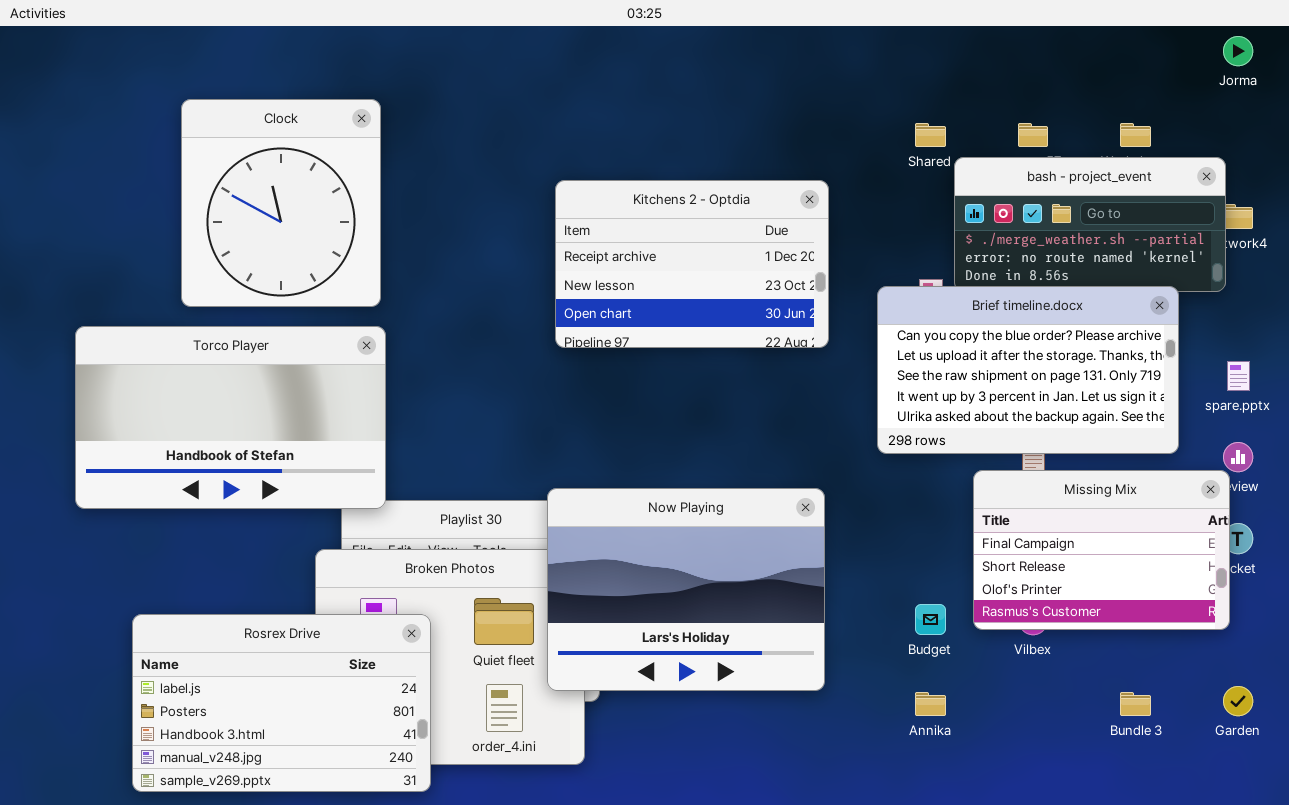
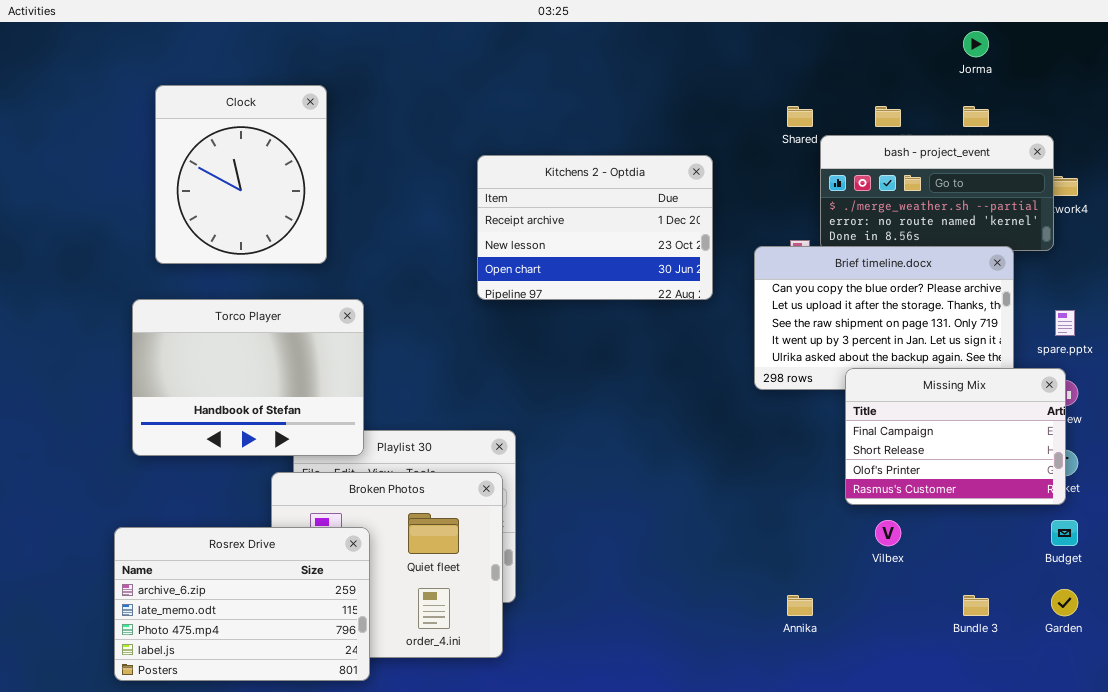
Jorma: [1223,36,1253,66] -> [963,31,989,57], moved
Torco Player: [75,326,386,509] -> [132,299,364,456], moved, resized
Missing Mix: [973,470,1230,630] -> [845,368,1066,505], moved
Now Playing: [547,488,825,691] -> none, closed
Budget: [915,604,946,635] -> [1051,520,1078,546], moved
Rosrex Drive: [132,614,431,792] -> [114,527,370,681], scrolled up 3 rows

